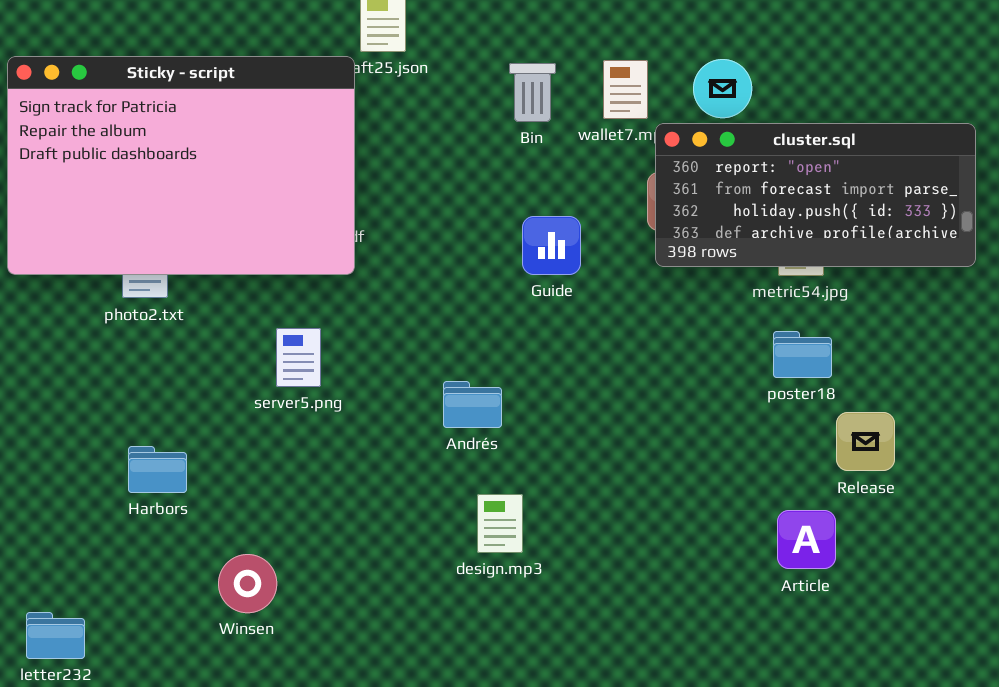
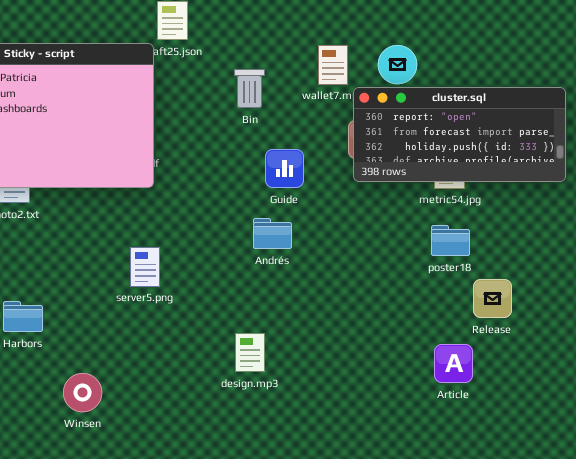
Bin: [509,63,556,122] -> [234,69,265,108], moved
server5.png: [276,328,321,387] -> [130,247,160,287], moved
Andrés: [443,381,502,428] -> [253,218,292,249], moved

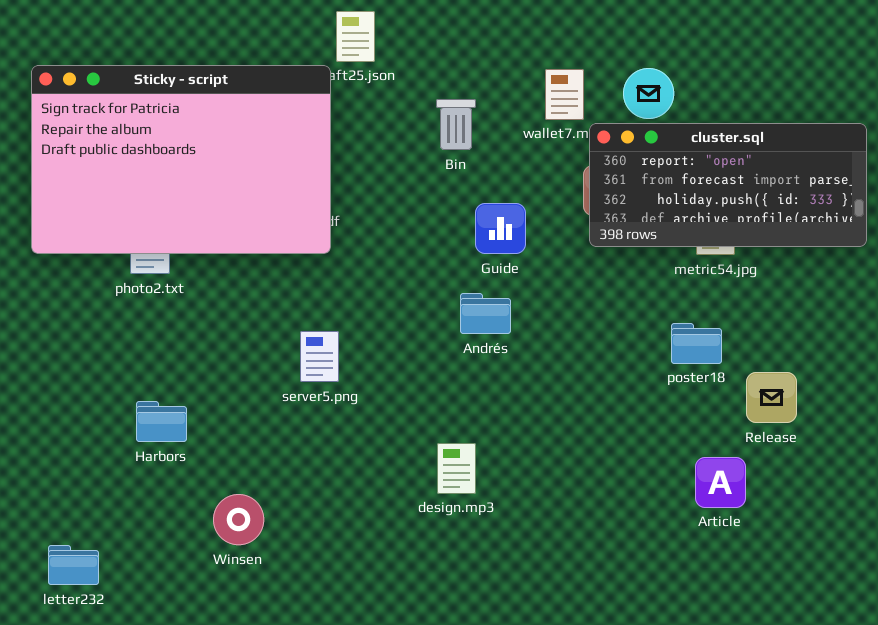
poster18: [431,225,470,256] -> [671,323,722,364], moved

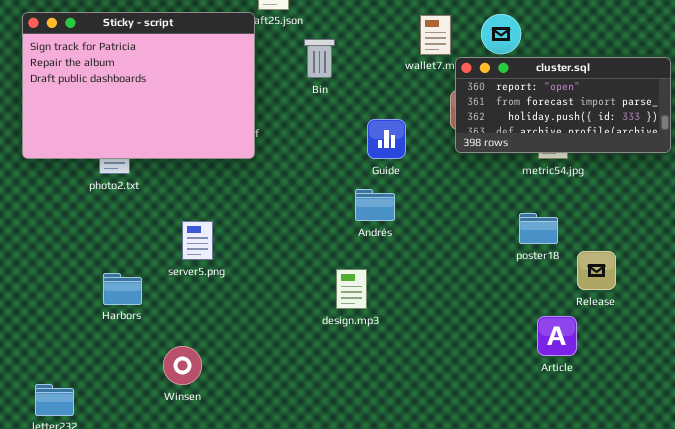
Bin: [436,99,476,150] -> [304,39,335,78], moved
server5.png: [300,331,339,382] -> [182,221,213,260], moved
design.mp3: [437,443,476,494] -> [336,269,367,309], moved

